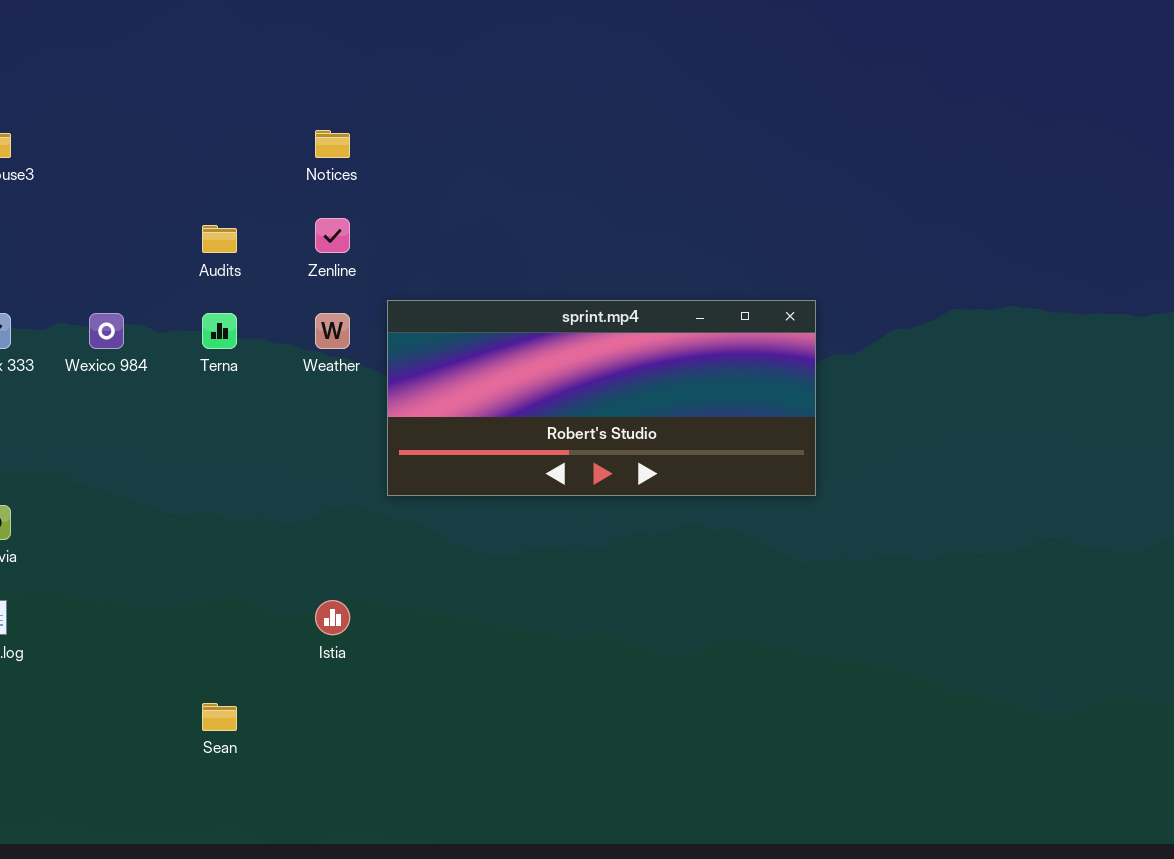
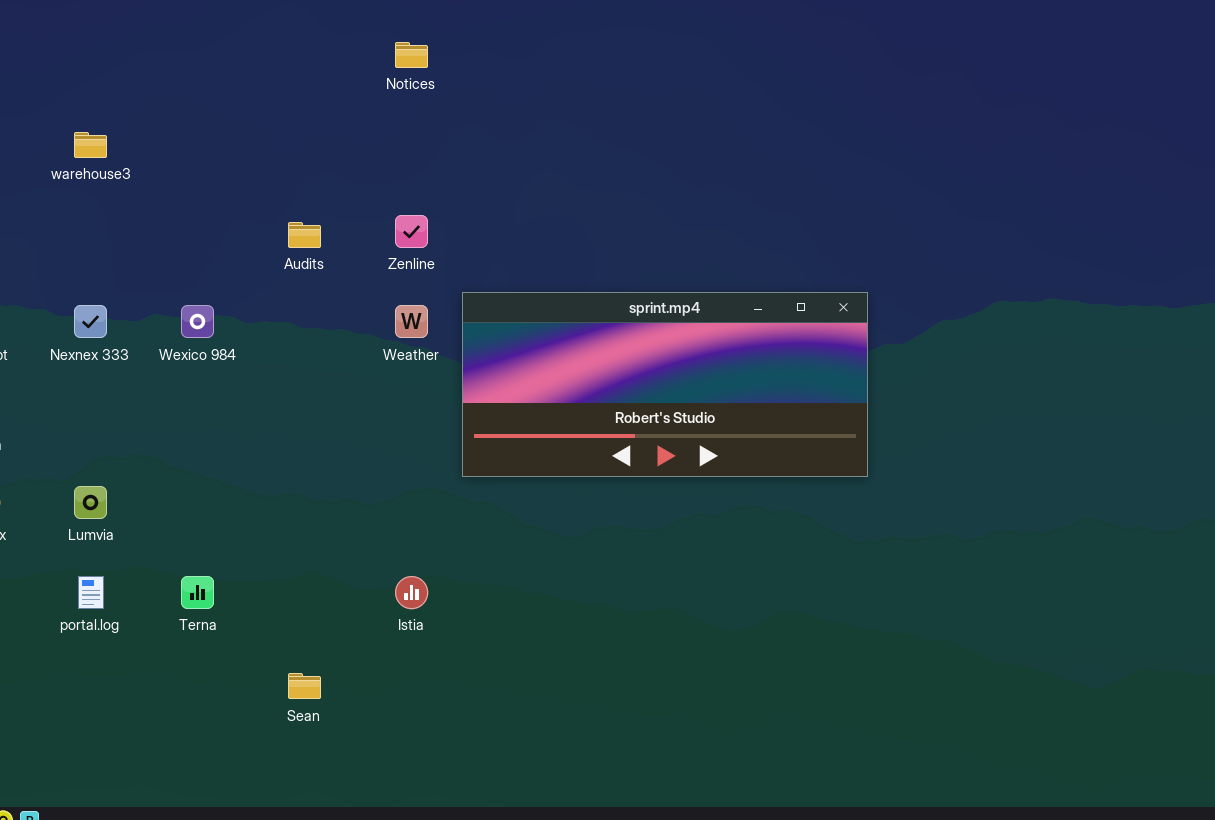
Notices: [315,130,350,158] -> [395,42,428,68], moved
Terna: [202,313,237,349] -> [181,576,214,609], moved

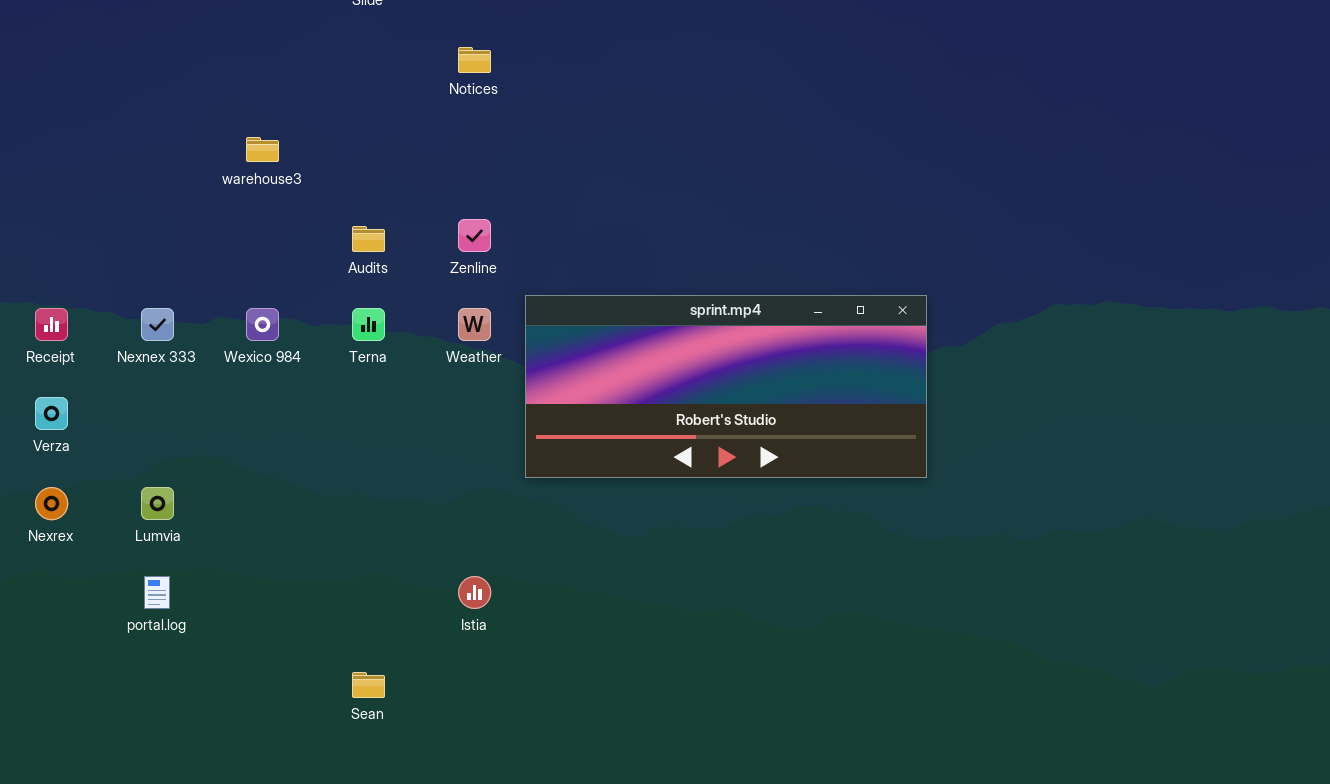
warehouse3: [74,132,107,158] -> [246,137,279,162], moved
Terna: [181,576,214,609] -> [352,308,385,341], moved

